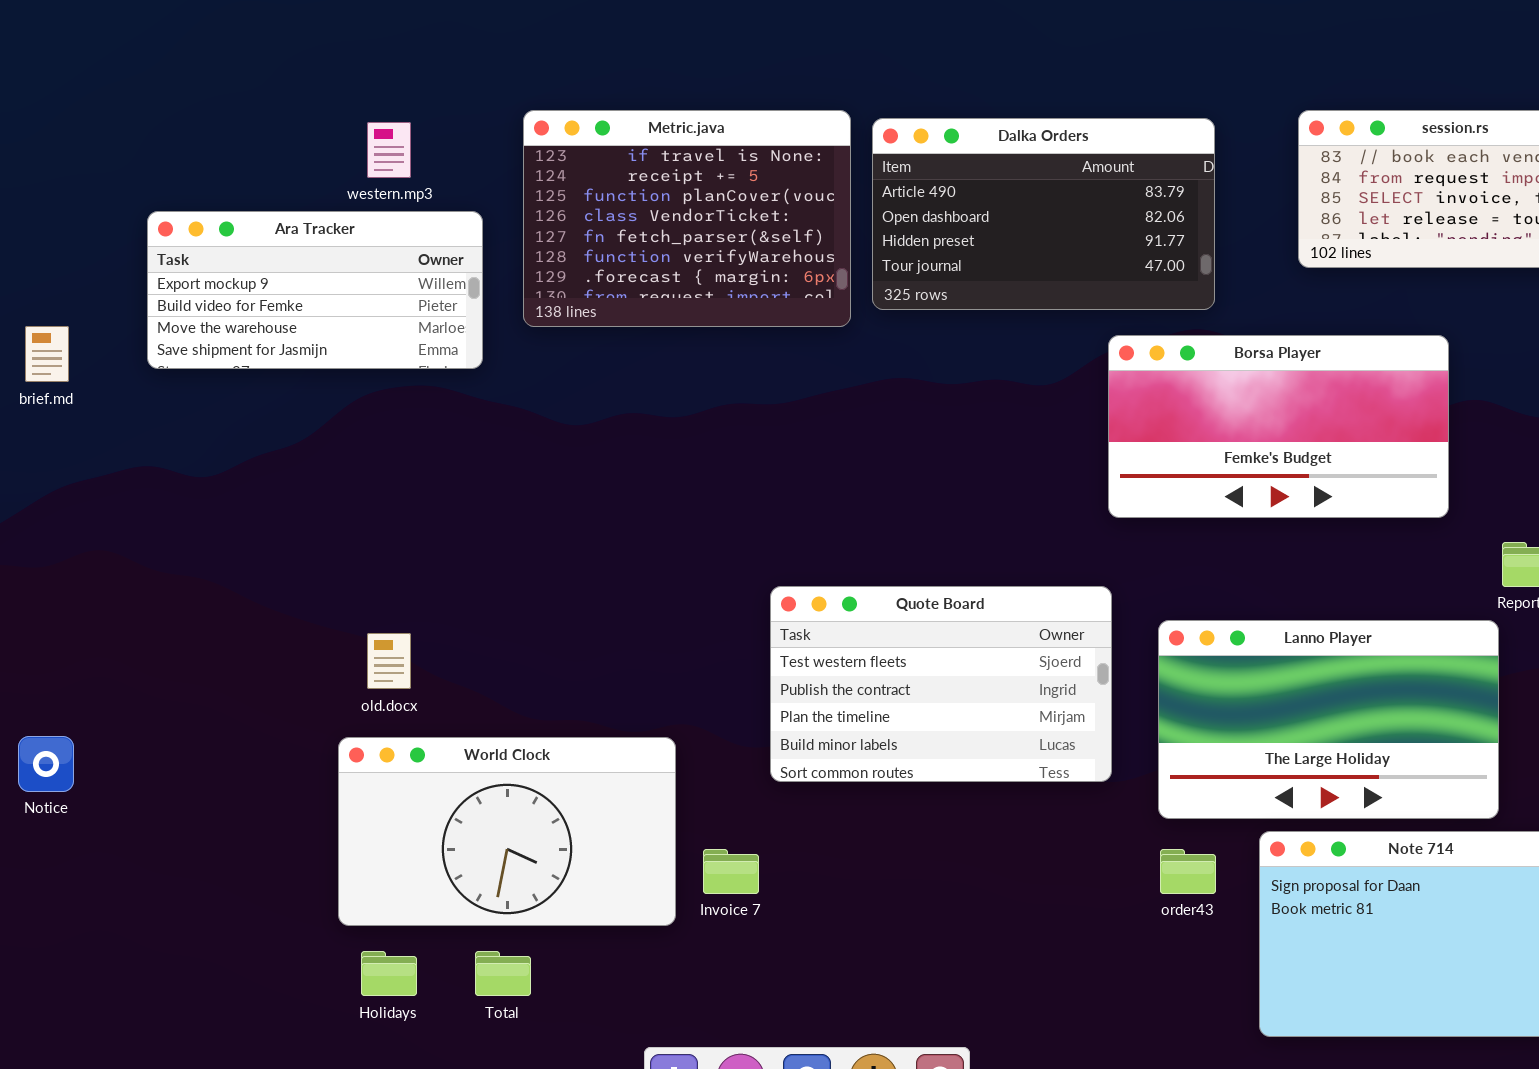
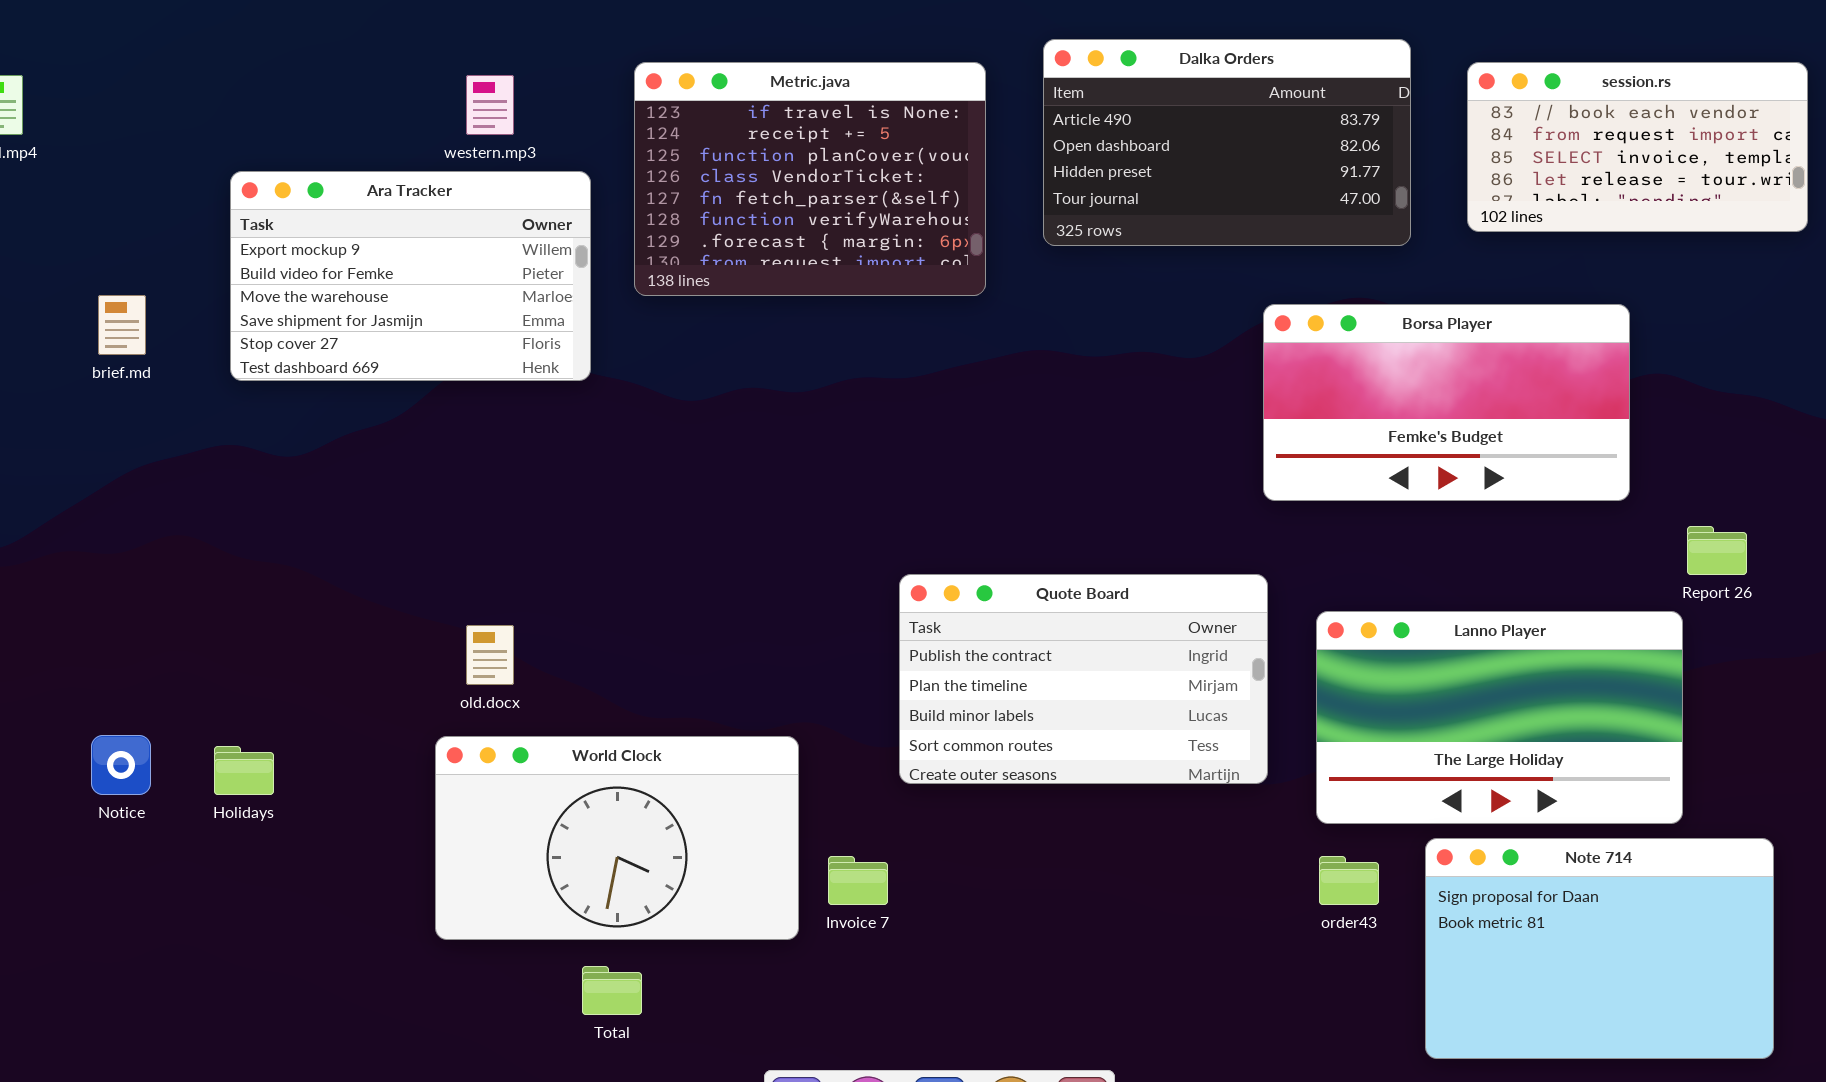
Dalka Orders: [872,118,1215,310] -> [1043,39,1411,246], moved
Ara Tracker: [147,211,483,369] -> [230,171,591,381], resized
Quote Board: [770,586,1112,782] -> [899,574,1268,784], scrolled down 1 row
Holidays: [361,951,417,996] -> [214,746,274,795], moved

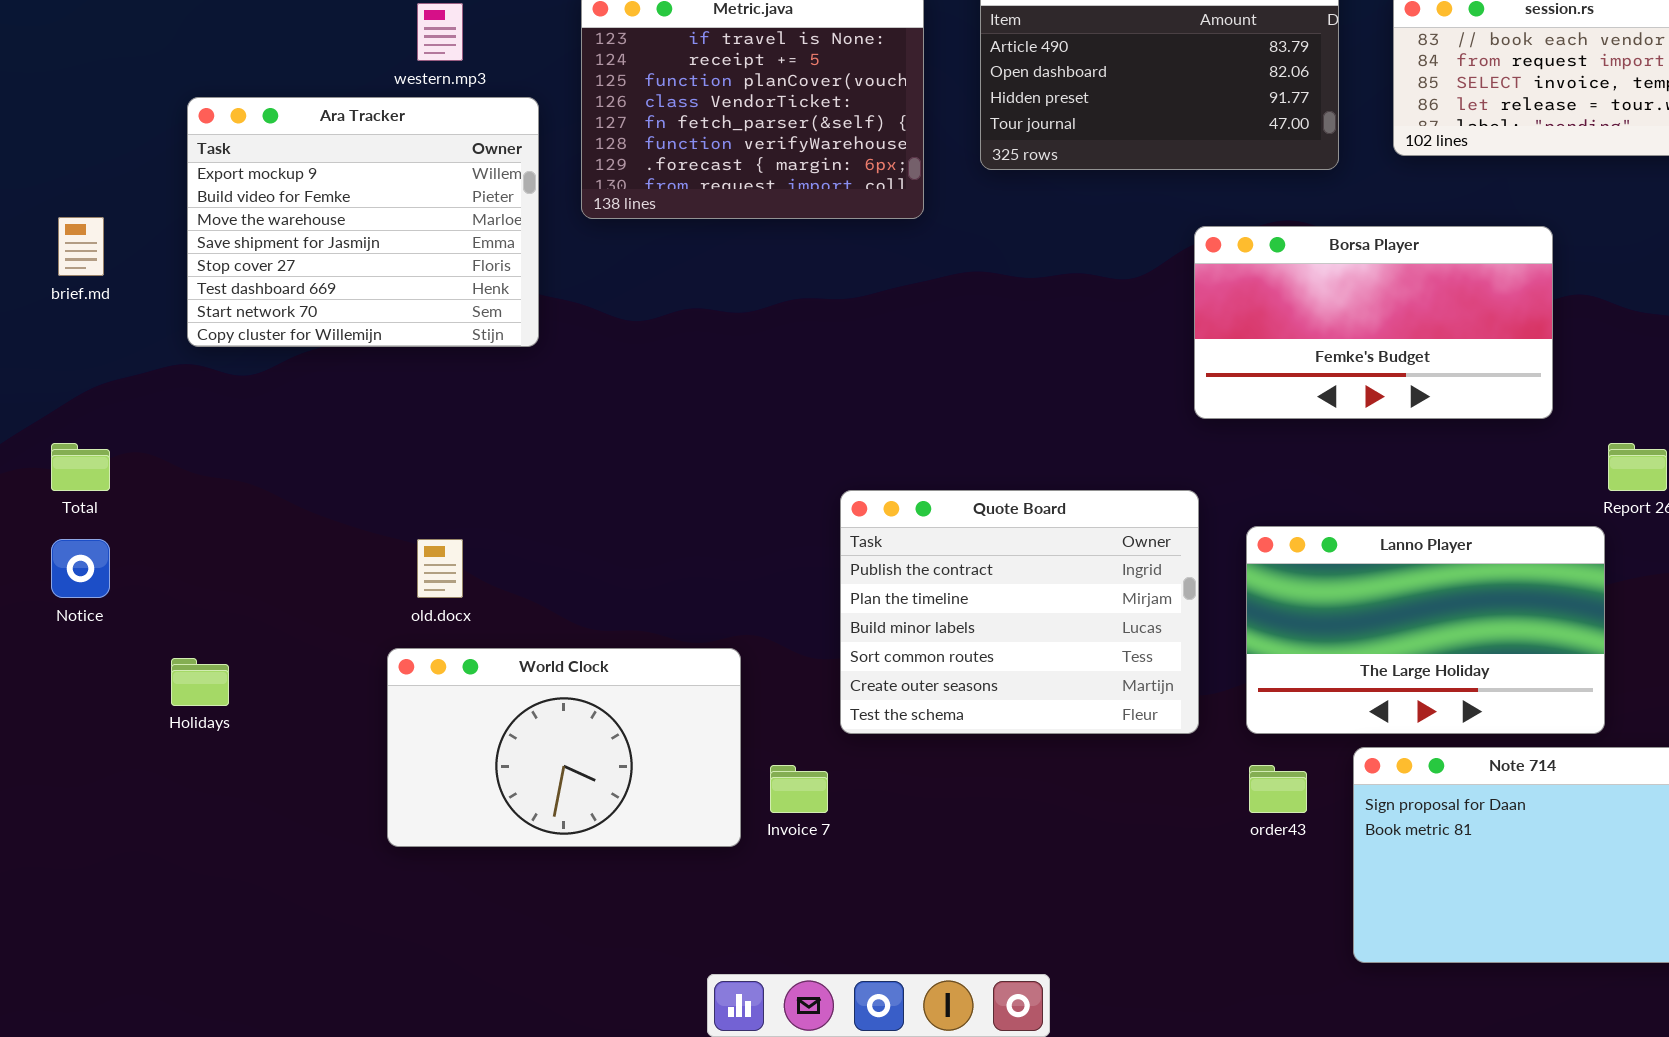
Ara Tracker: [230,171,591,381] -> [187,97,539,347], resized
Quote Board: [899,574,1268,784] -> [840,490,1199,734], resized
Notice: [91,735,151,795] -> [51,539,110,598], moved
Total: [582,966,642,1015] -> [51,443,110,491], moved

